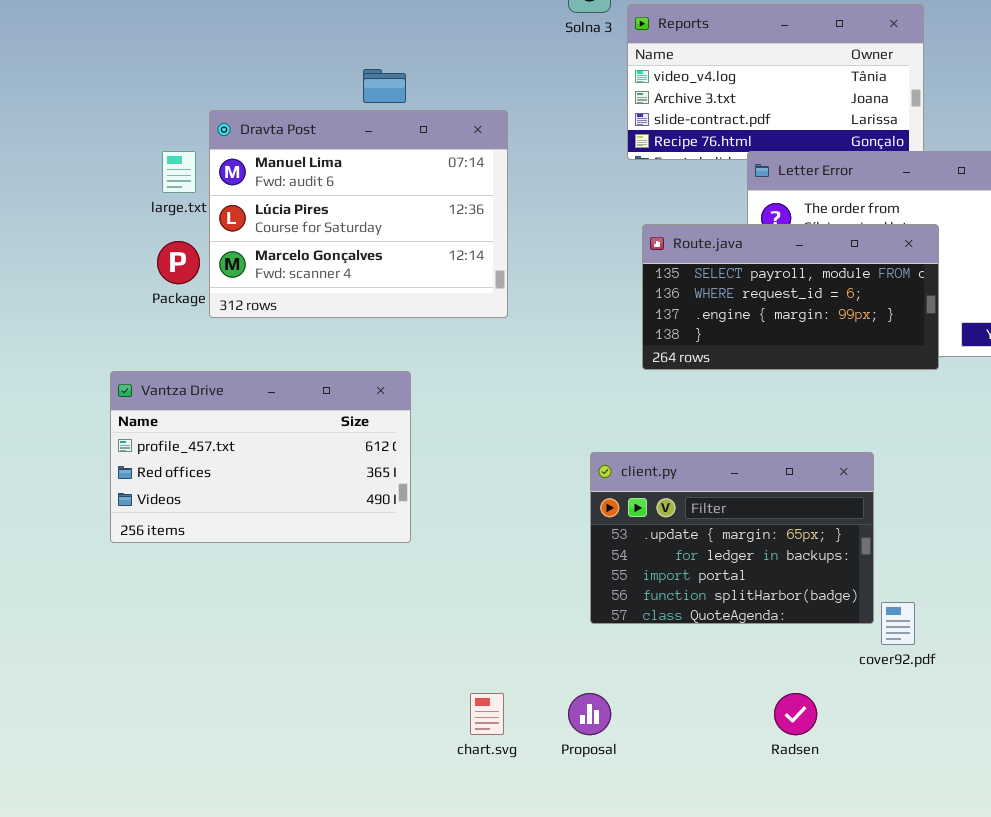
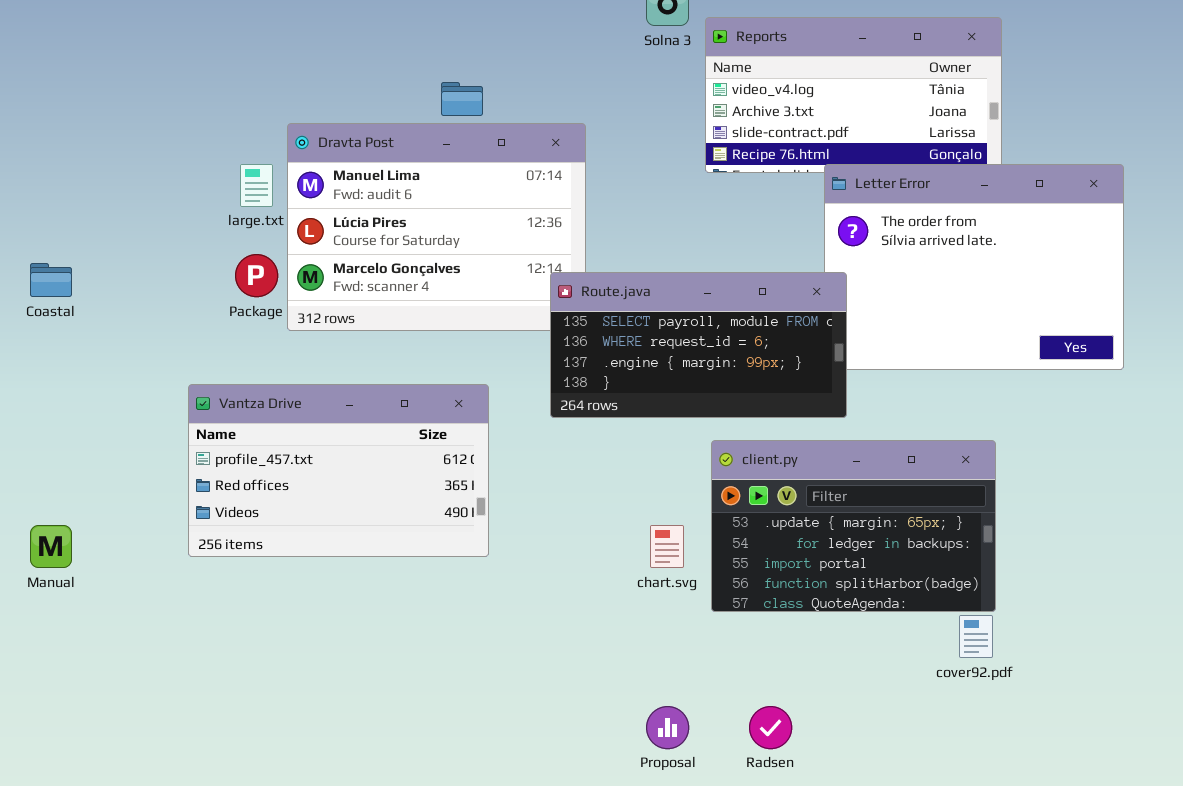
Route.java: [642,224,939,370] -> [550,272,847,418], moved
client.py: [590,452,874,624] -> [711,440,996,612], moved
chart.svg: [470,693,504,735] -> [650,525,684,568], moved
Radsen: [774,693,817,735] -> [749,706,792,749], moved

